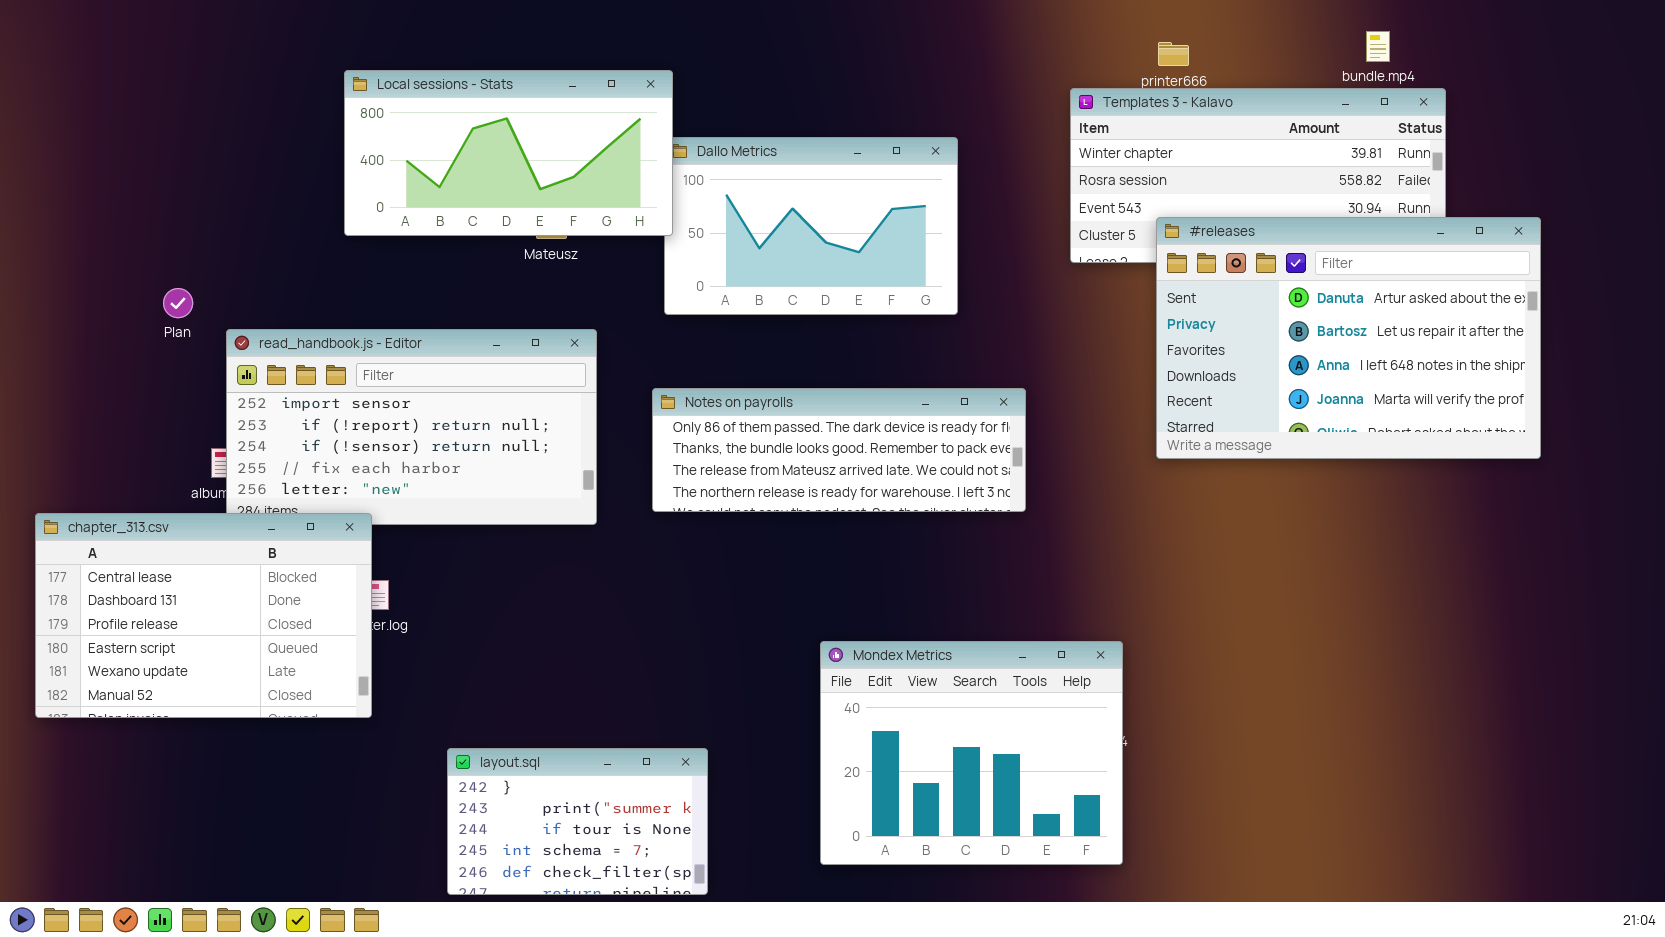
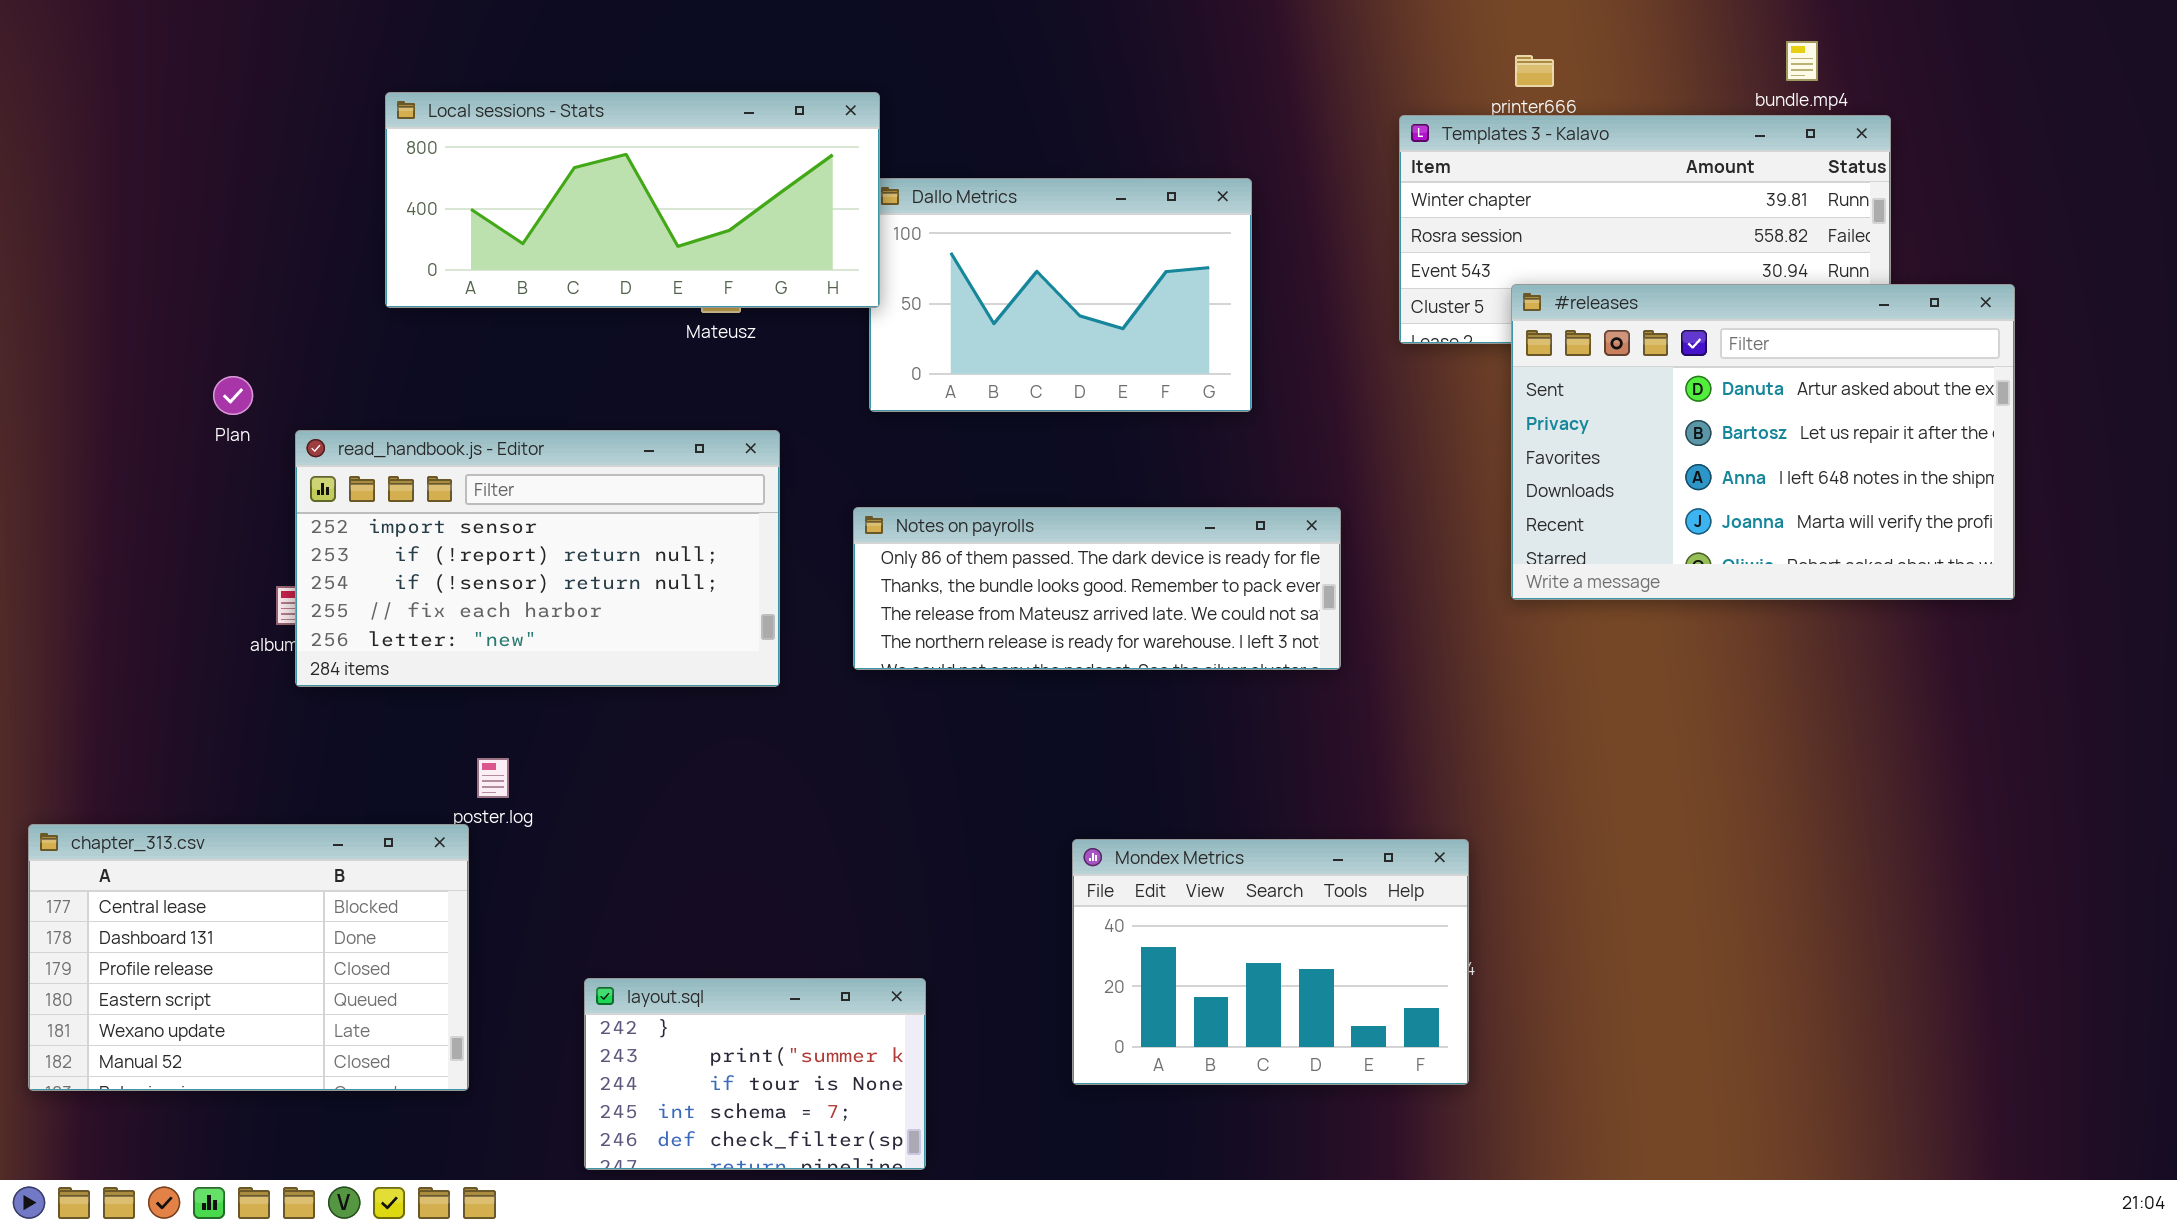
Local sessions - Stats: [344,70,673,236] -> [385,92,880,308], resized
chapter_313.csv: [35,513,372,718] -> [28,824,469,1091], moved
Mondex Metrics: [820,641,1123,865] -> [1072,839,1469,1085], resized

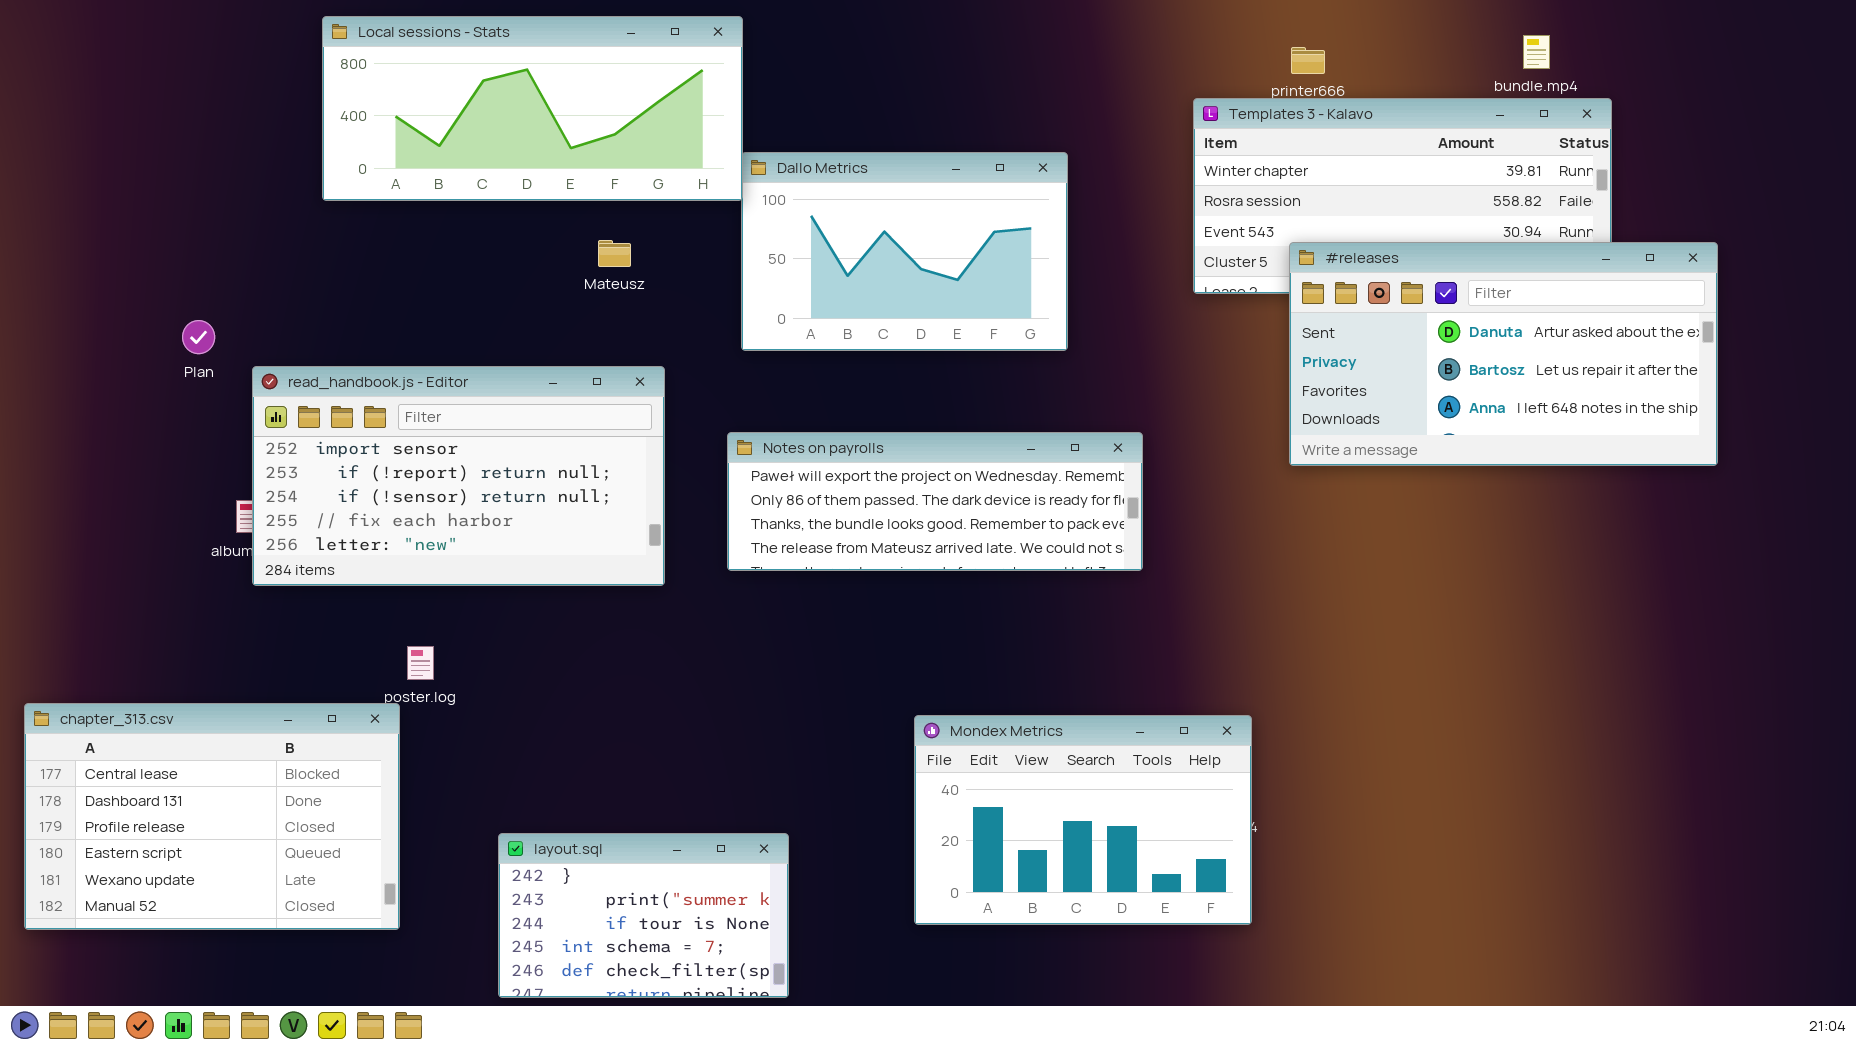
Local sessions - Stats: [385,92,880,308] -> [322,16,743,201], moved
#releases: [1511,284,2015,600] -> [1289,242,1718,466], resized
Notes on payrolls: [853,507,1341,670] -> [727,432,1143,571], scrolled up 1 row

